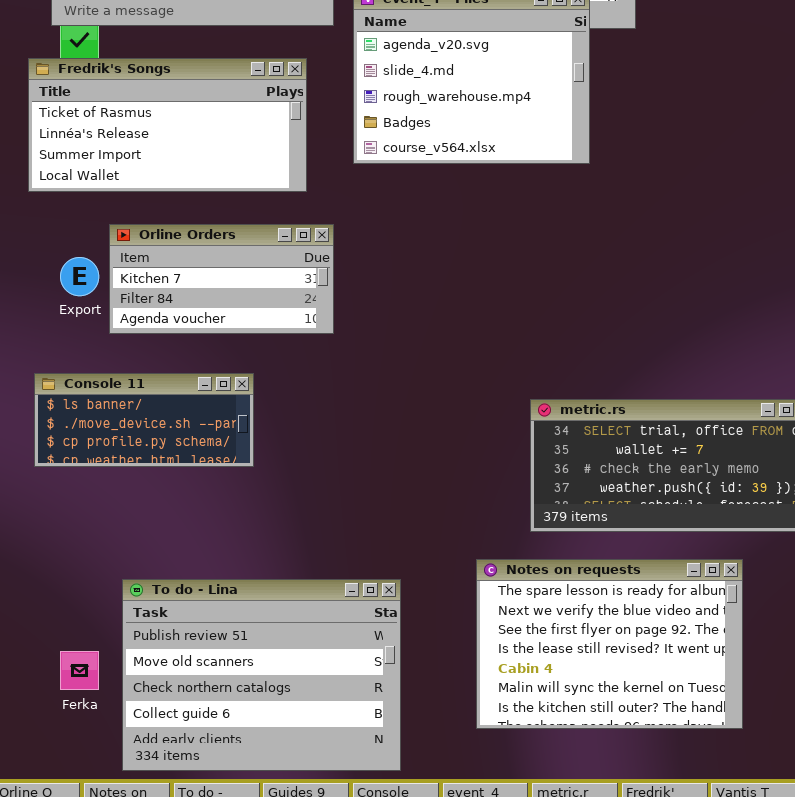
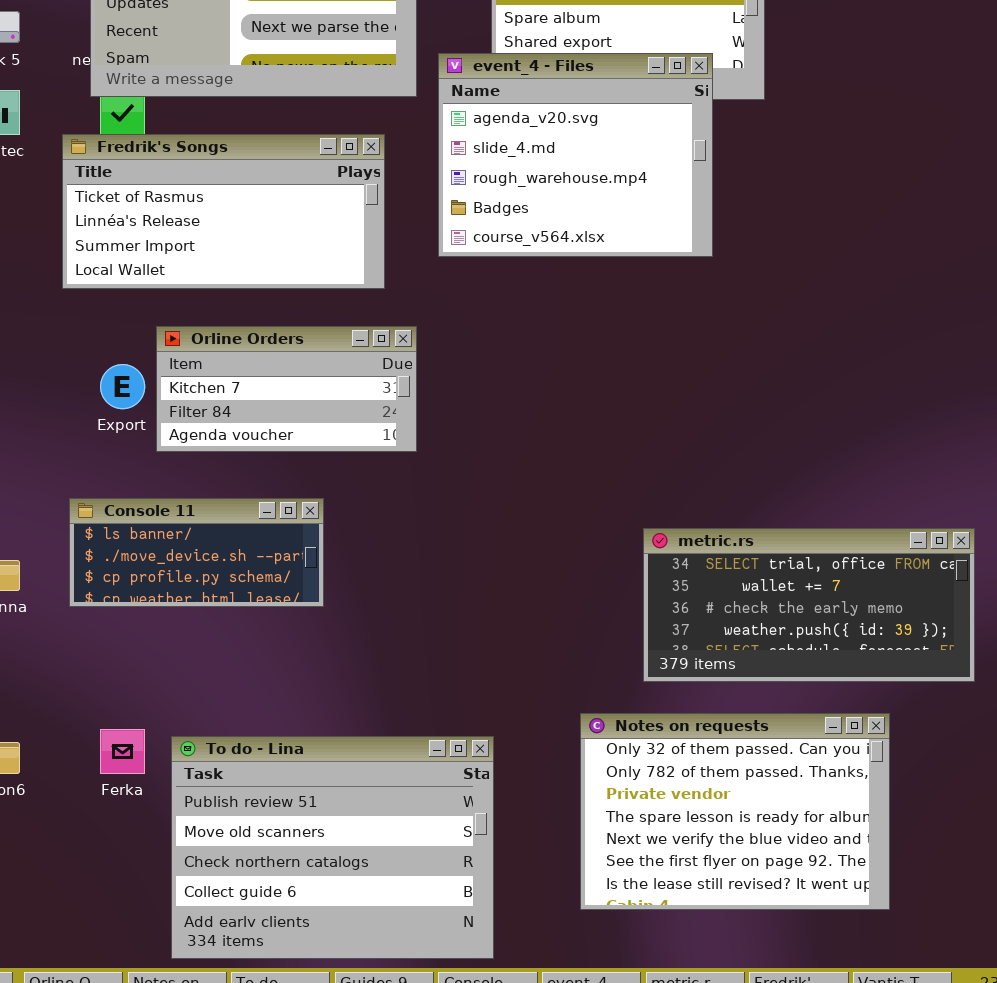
Notes on requests: [476,559,743,729] -> [580,713,890,910], scrolled up 3 rows
Ferka: [60,651,99,690] -> [100,729,145,774], moved

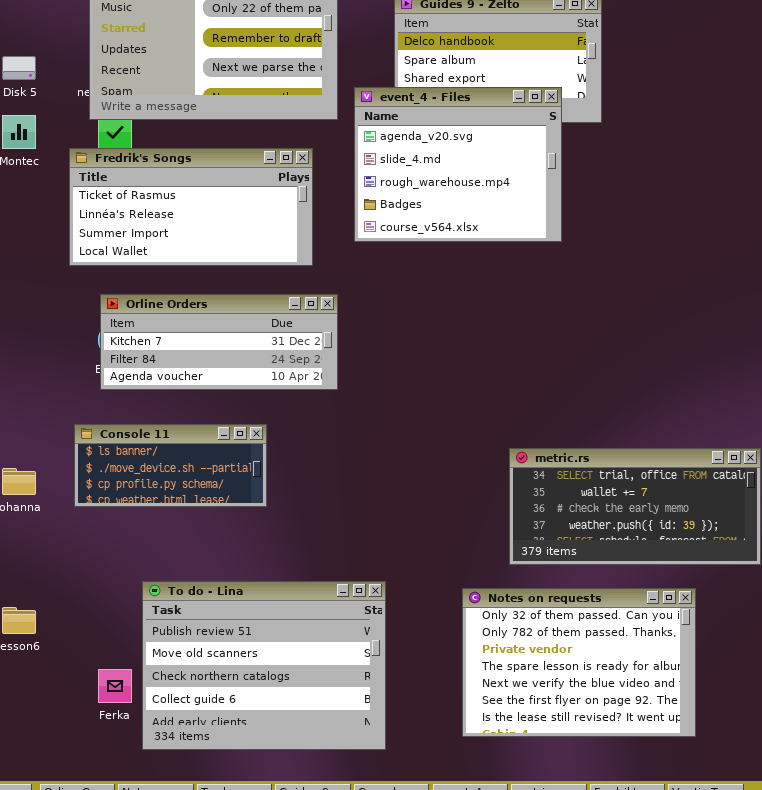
Orline Orders: [156,326,417,452] -> [100,294,338,390], resized
Ferka: [100,729,145,774] -> [98,669,132,703], moved
To do - Lina: [171,736,494,959] -> [142,581,386,750], moved

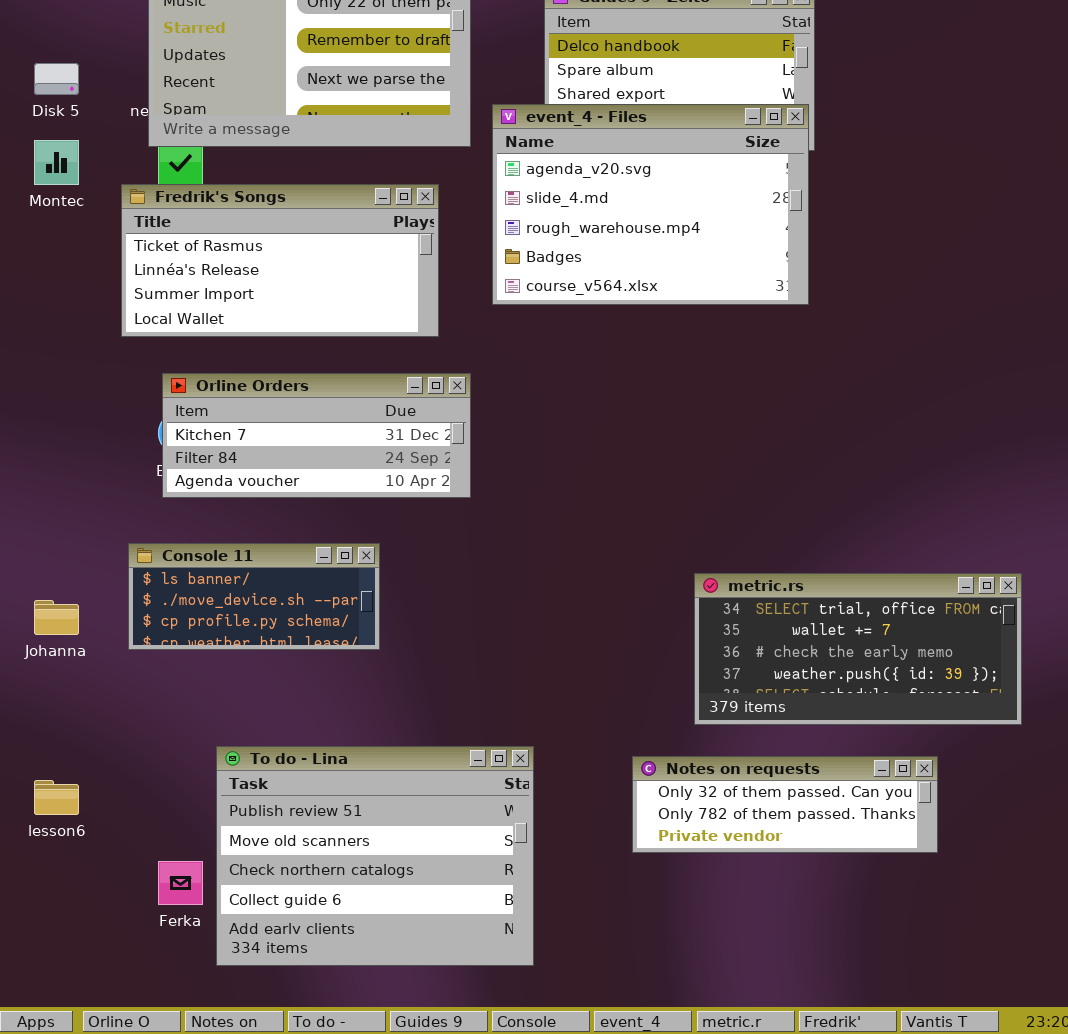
event_4 - Files: [354,87,562,242] -> [492,104,809,305], resized
Notes on requests: [462,588,696,737] -> [632,756,938,853], resized

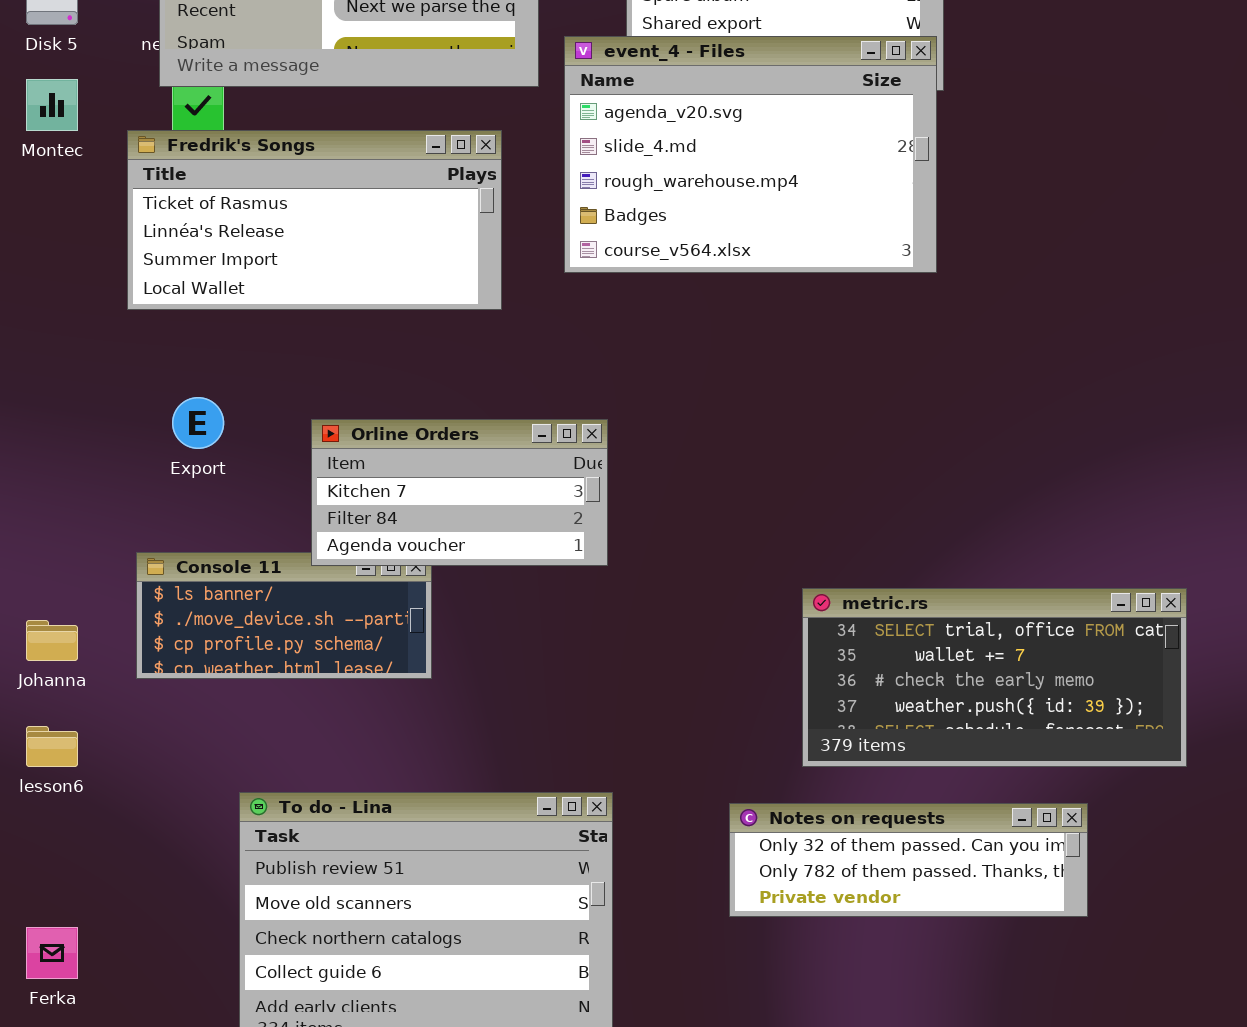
Orline Orders: [162,373,471,498] -> [311,419,608,566], moved, resized
lesson6: [34,780,79,815] -> [26,726,78,767], moved
Ferka: [158,861,203,905] -> [26,927,78,979], moved

